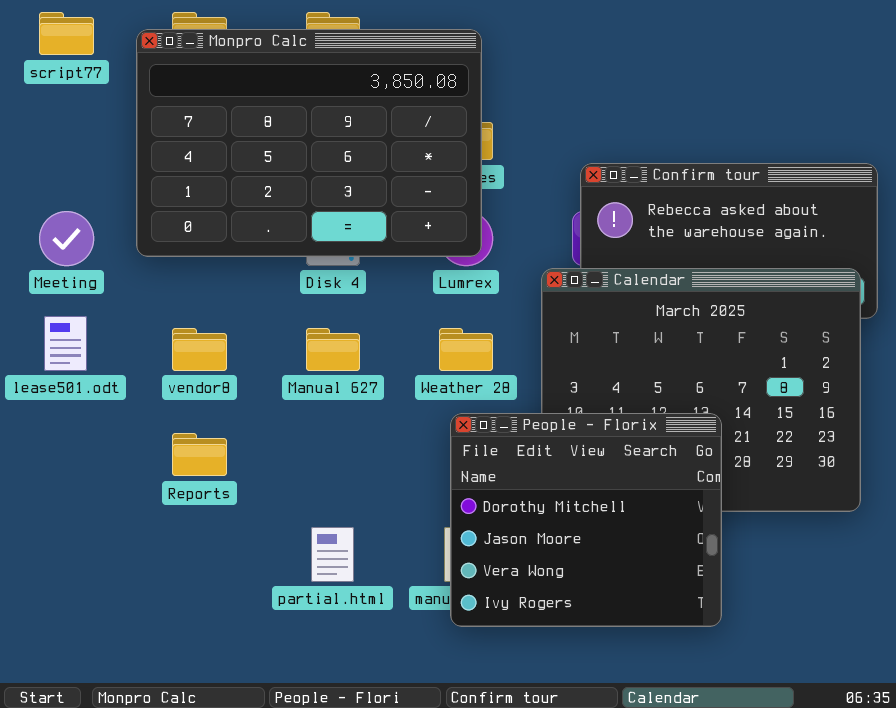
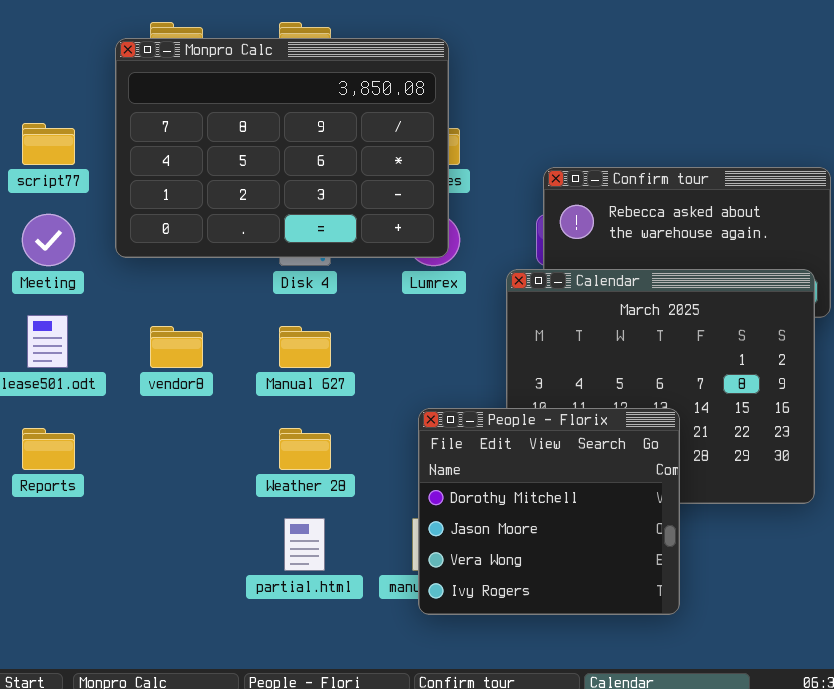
script77: [39,12,94,55] -> [22,123,75,165], moved
Weather 28: [439,328,493,371] -> [279,428,331,470], moved
Reports: [172,433,227,476] -> [22,428,75,470], moved

